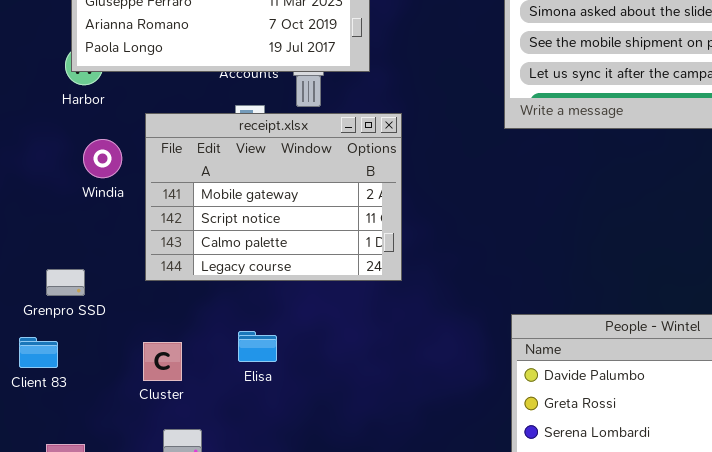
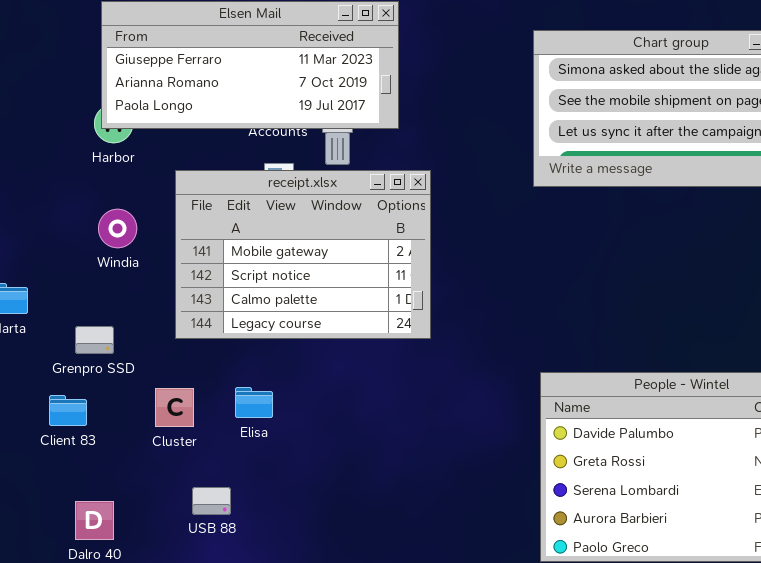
Windia: [83,139,122,178] -> [98,209,137,248], moved
Elisa: [238,331,277,362] -> [235,387,273,418], moved
Cluster: [143,342,182,381] -> [155,388,194,427], moved

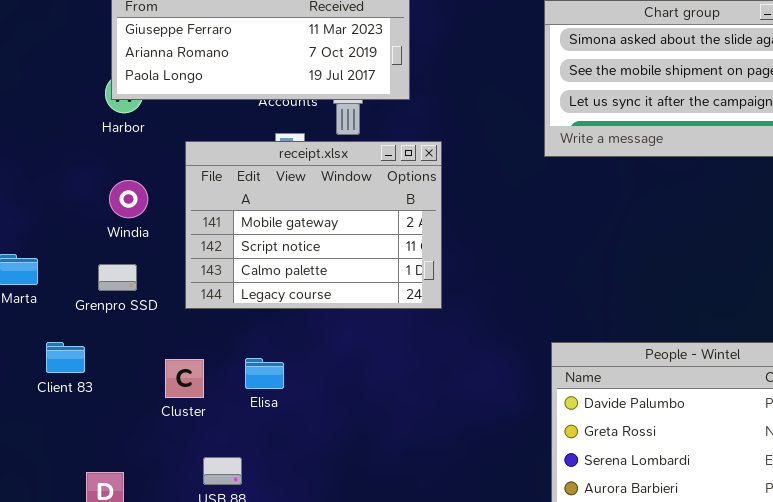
Grenpro SSD: [75,326,114,354] -> [98,264,137,291], moved
Client 83: [49,395,87,426] -> [46,342,85,373], moved

